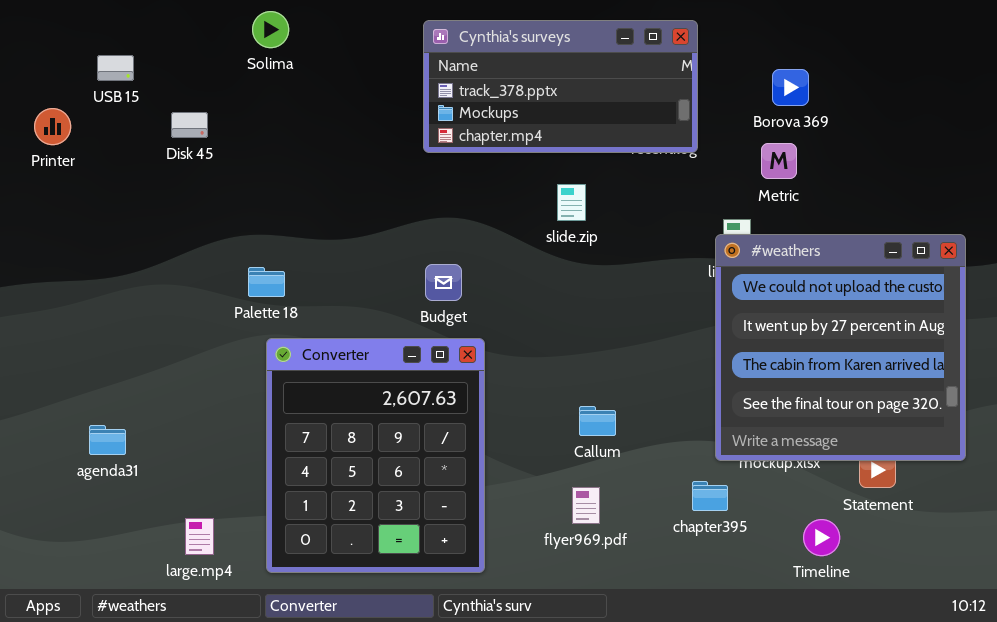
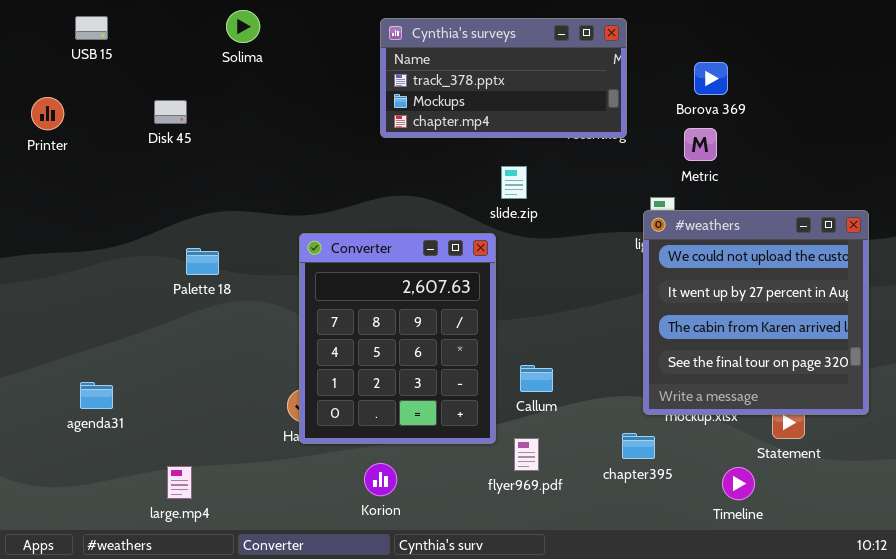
USB 15: [97,55,134,81] -> [75,16,108,40], moved
Palette 18: [248,267,285,297] -> [186,248,219,275], moved
Converter: [266,338,485,573] -> [299,233,496,444], moved

